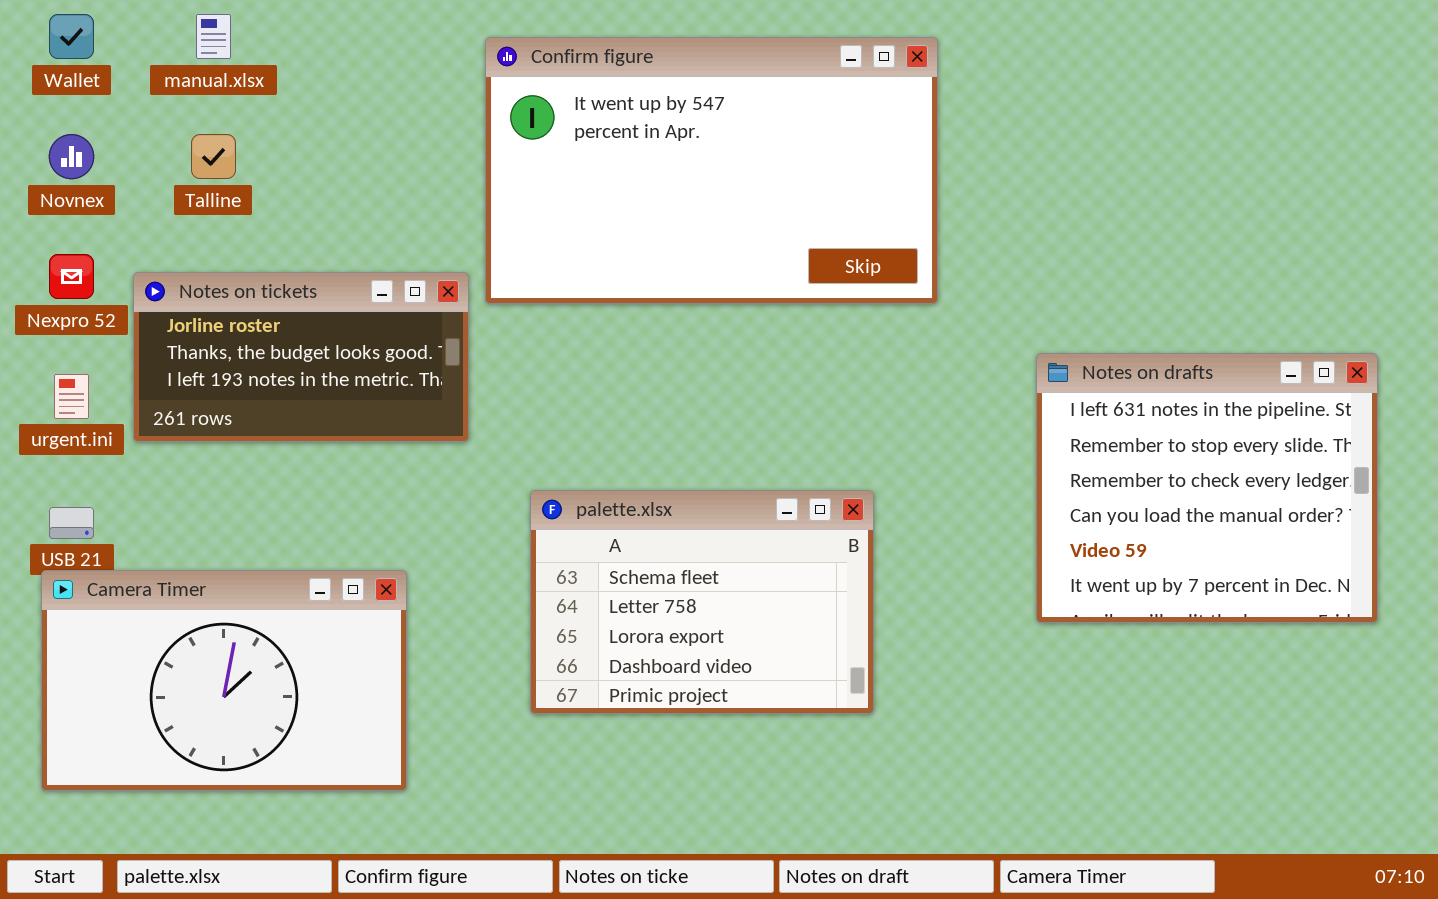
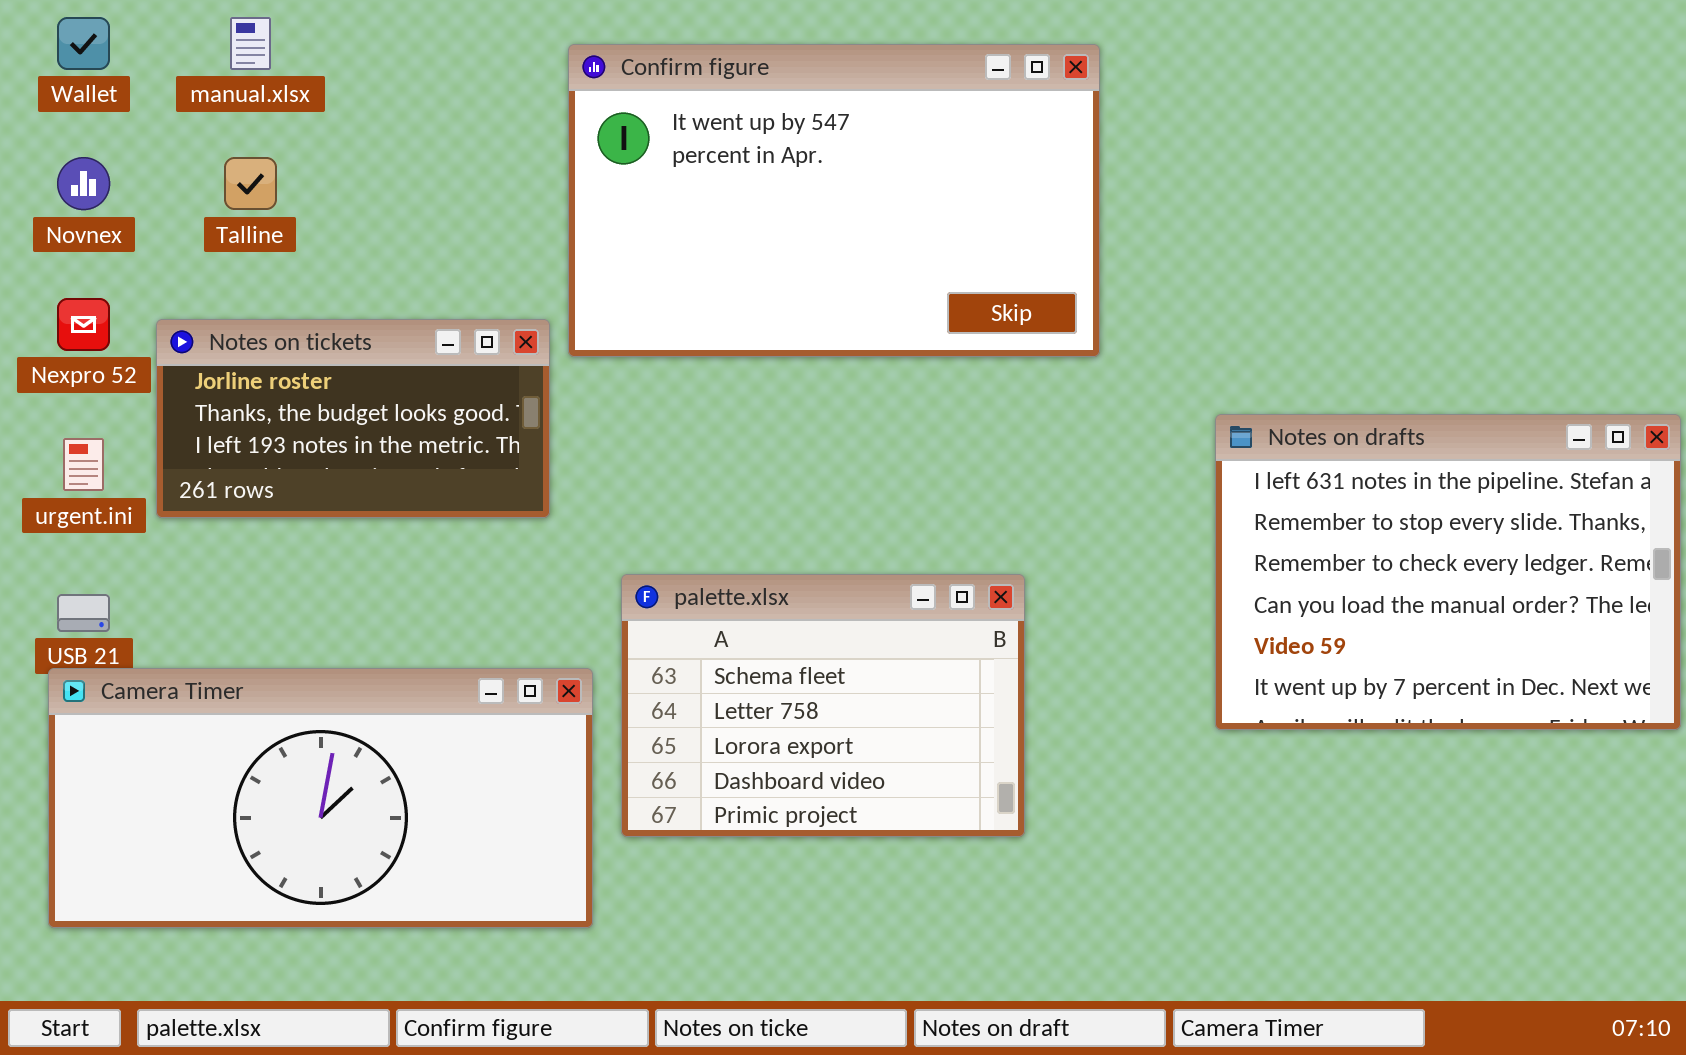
Notes on drafts: [1036,353,1378,623] -> [1215,414,1681,730], resized
Camera Timer: [41,570,407,791] -> [48,668,593,928], resized

